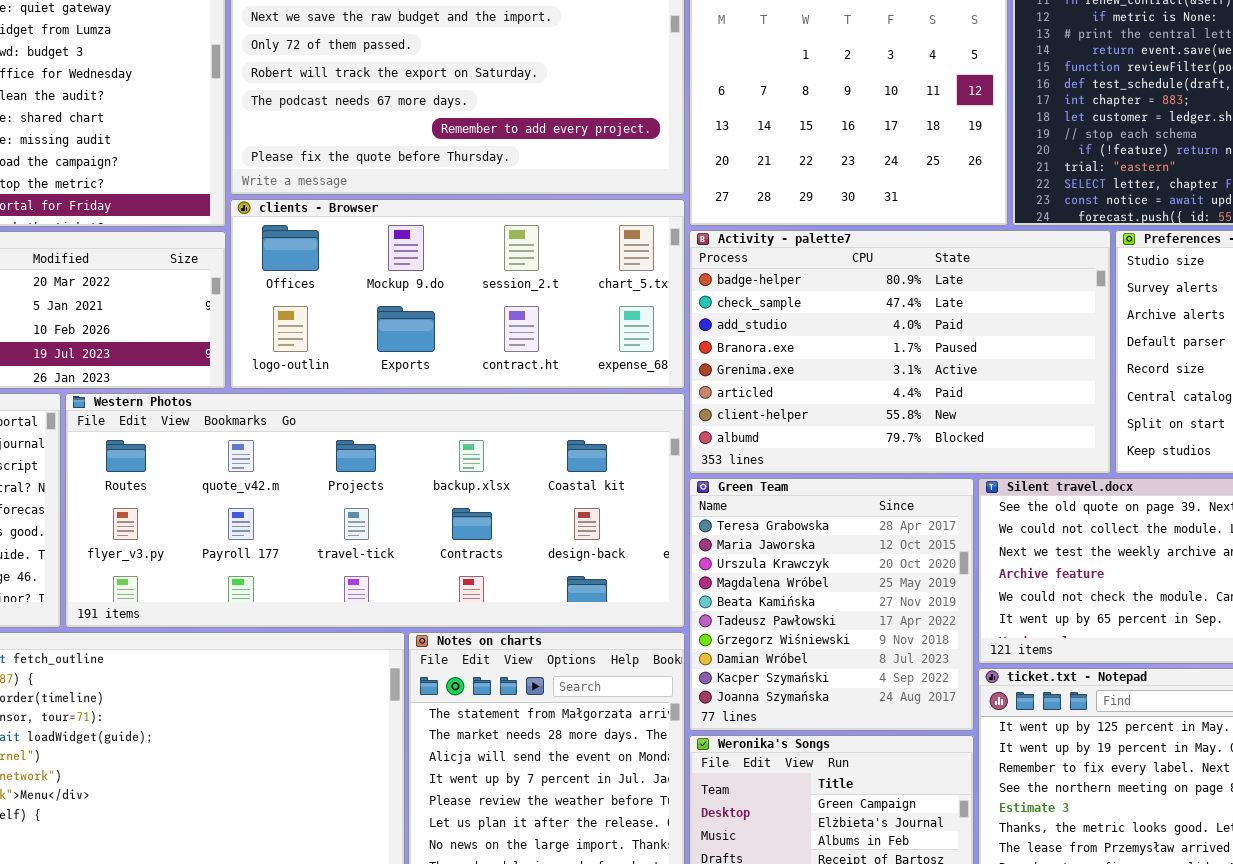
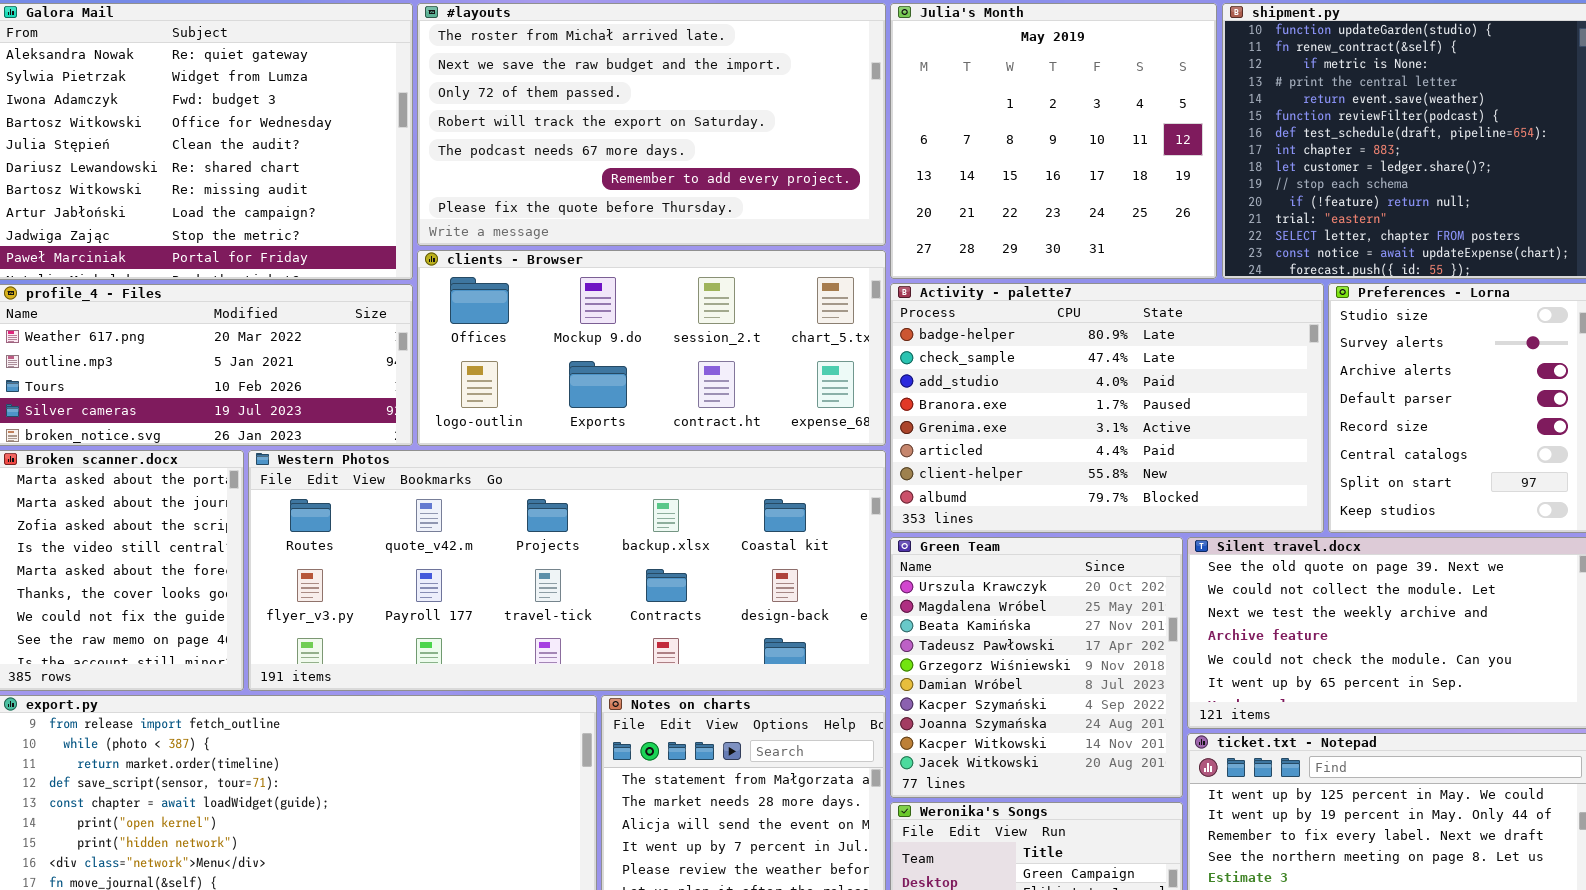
Green Team: [689,478,974,731] -> [890,537,1183,798], scrolled down 2 rows

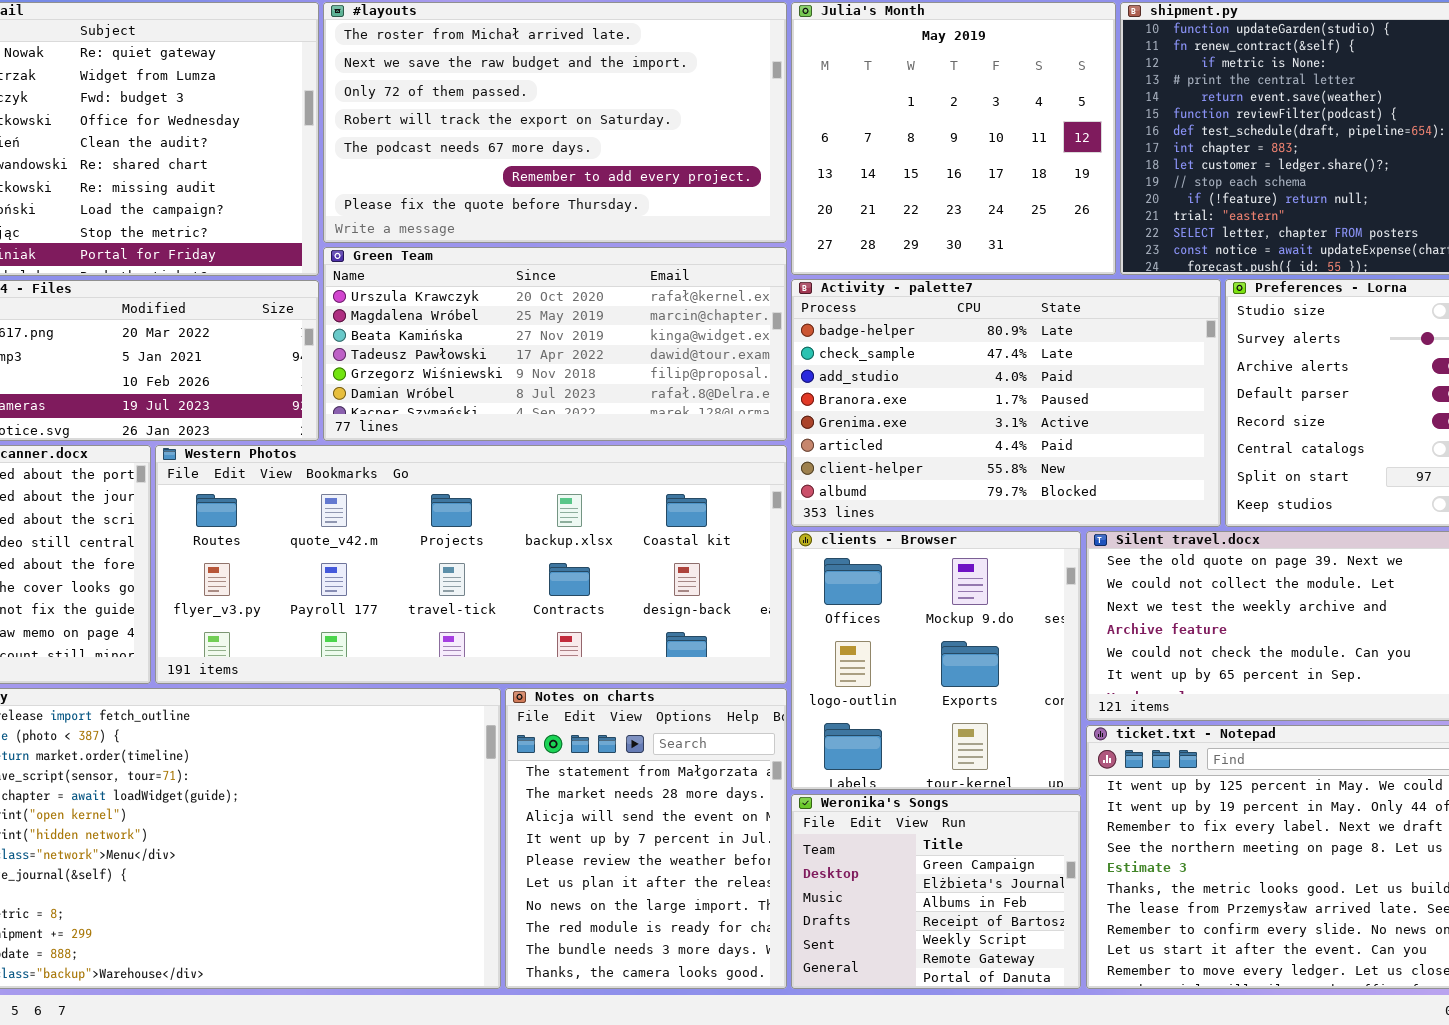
clients - Browser: [417,250,886,446] -> [791,531,1081,790], moved, resized
Green Team: [890,537,1183,798] -> [323,247,787,441], moved, resized

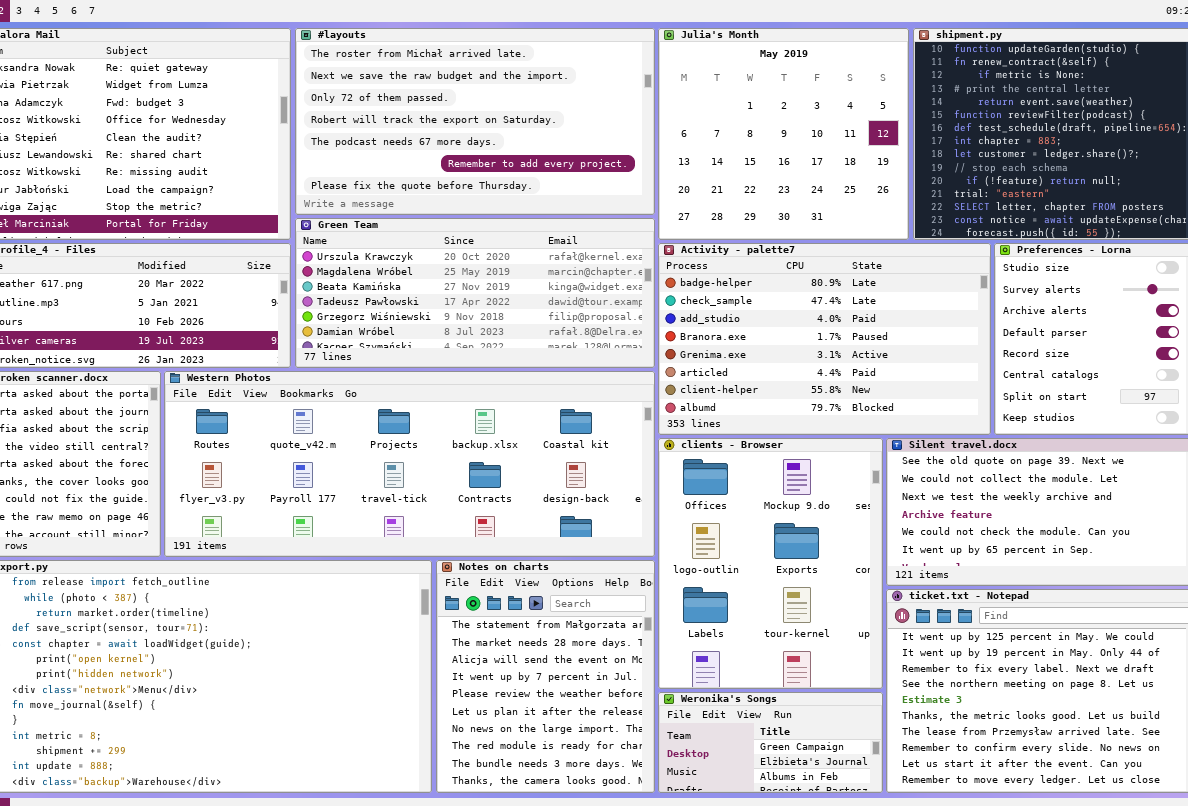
clients - Browser: [791,531,1081,790] -> [658,438,883,689], resized
Weronika's Songs: [791,794,1081,989] -> [658,692,883,793], resized

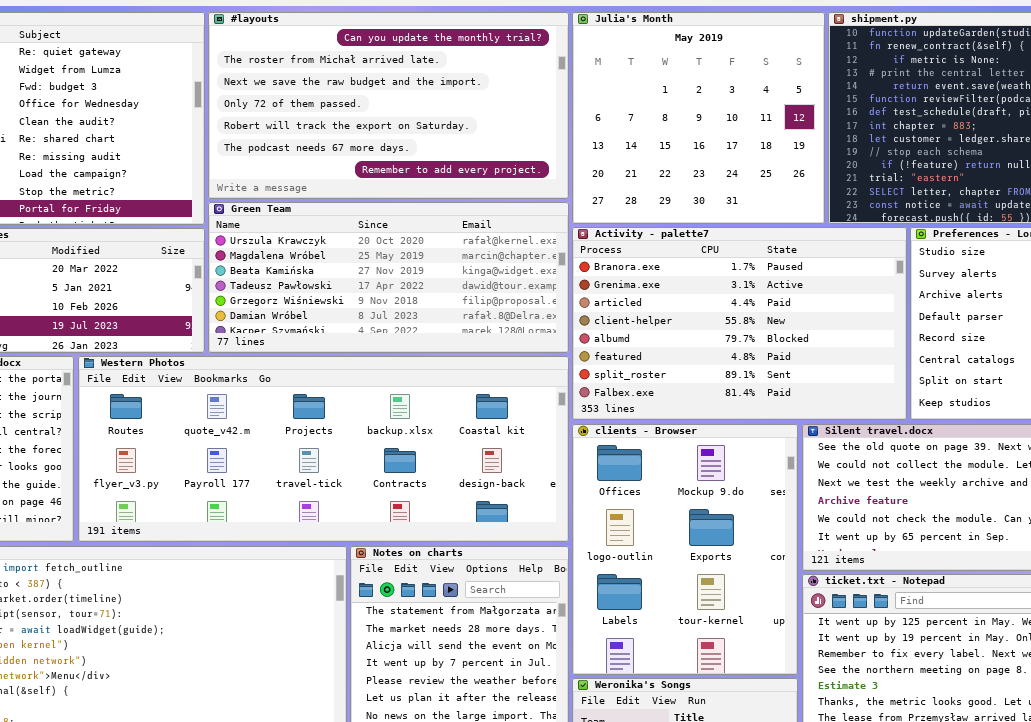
#layouts: [295,28,655,215] -> [208,12,569,199], scrolled up 1 row
Activity - palette7: [658,243,991,435] -> [572,227,907,420], scrolled down 3 rows

